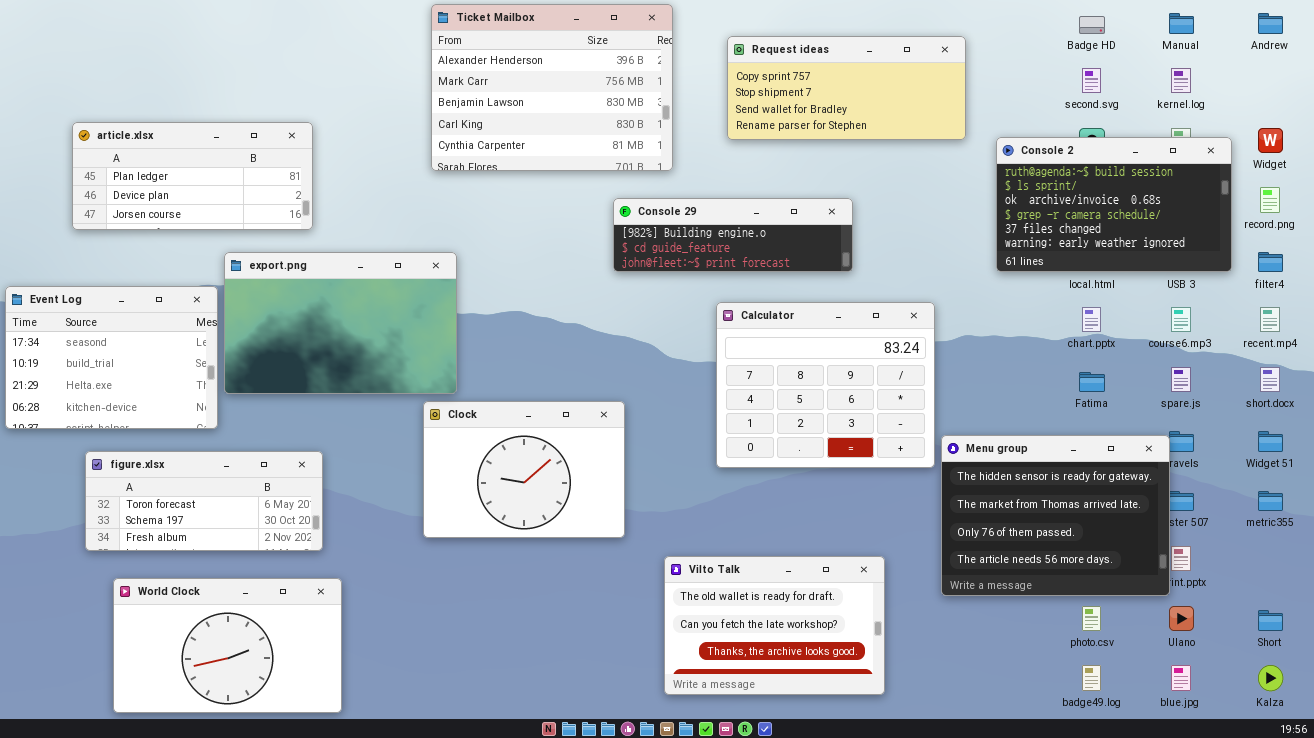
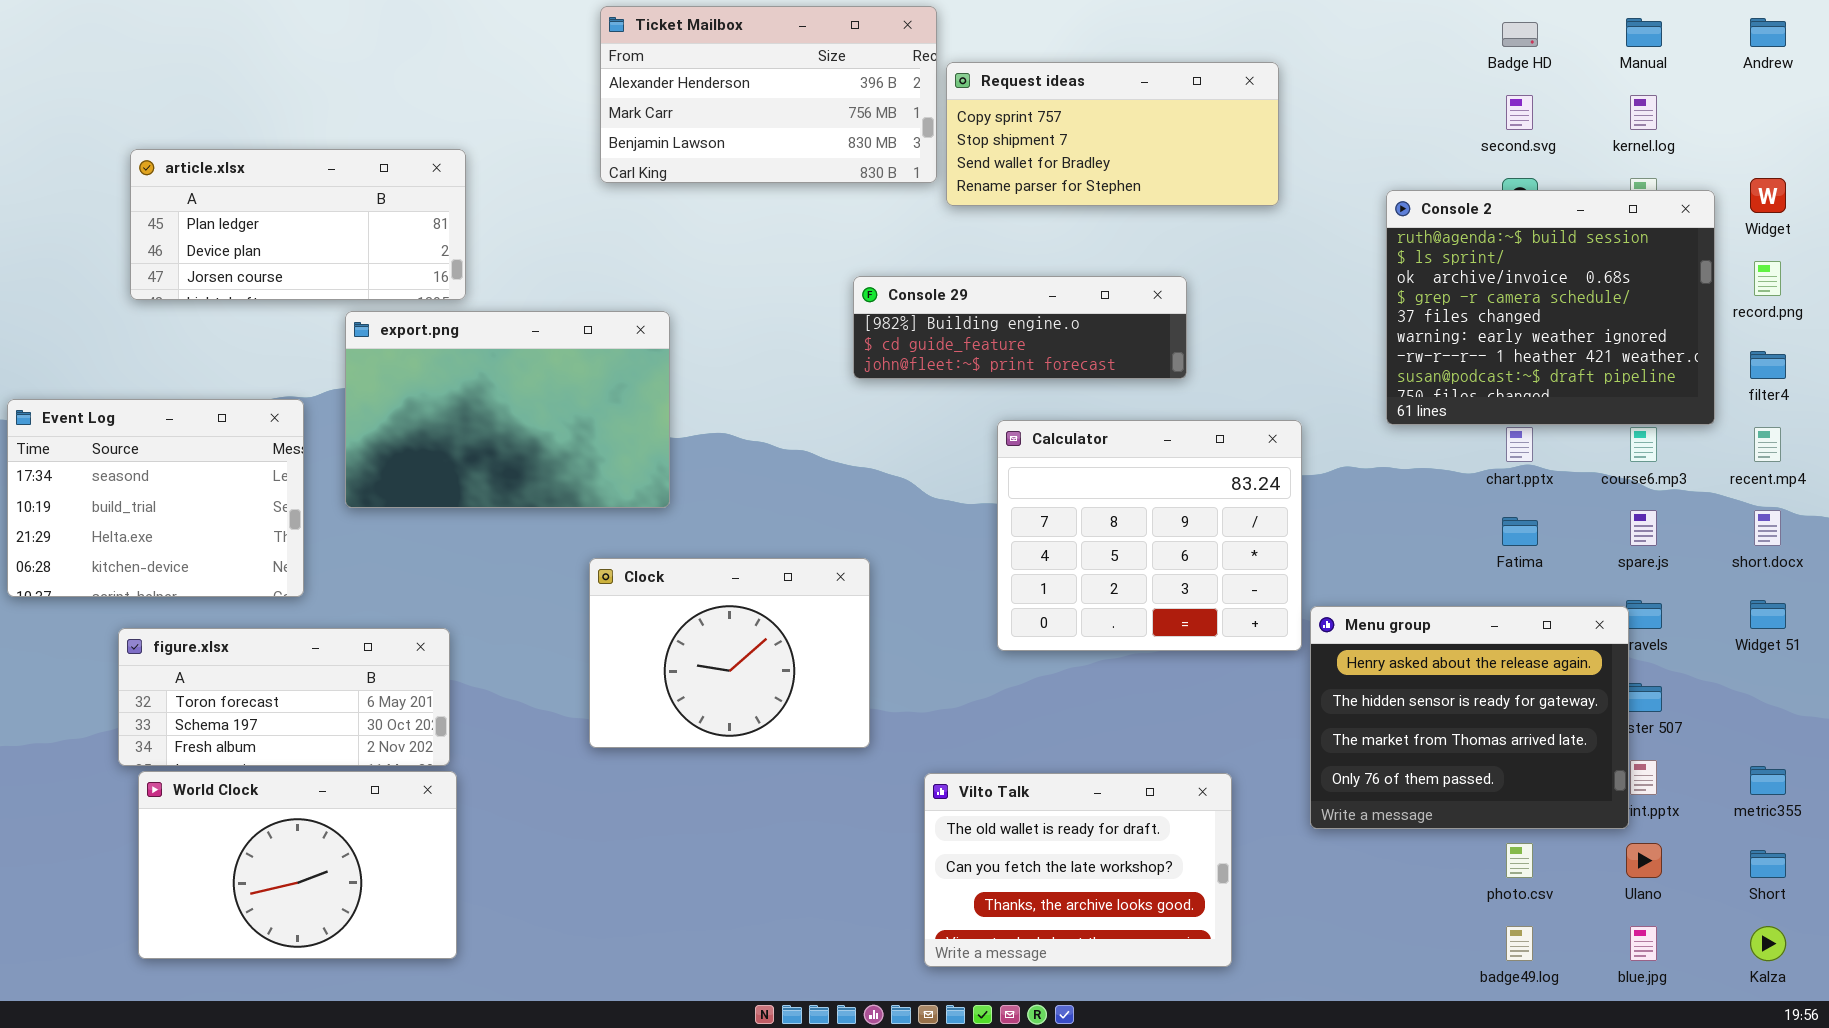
Ticket Mailbox: [431,4,673,171] -> [600,6,937,183], resized
Request ideas: [727,36,966,140] -> [946,62,1279,206], moved
article.xlsx: [72,122,313,230] -> [130,149,466,300], moved
Console 2: [996,137,1232,272] -> [1386,190,1715,425], resized
export.png: [224,252,457,394] -> [345,311,670,508], moved
Menu group: [941,435,1170,596] -> [1310,606,1629,829], scrolled up 1 row
metric355: [1258,491,1283,511] -> [1750,766,1786,795], moved
World Clock: [113,578,342,713] -> [138,771,457,959], moved

